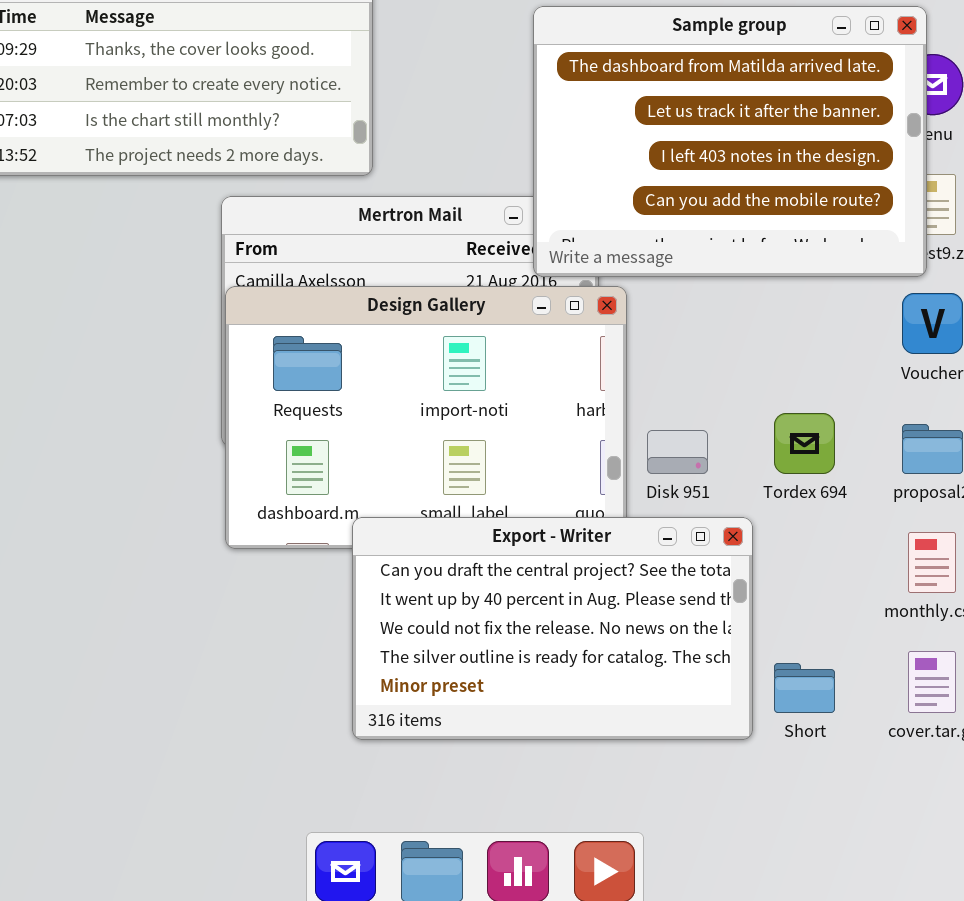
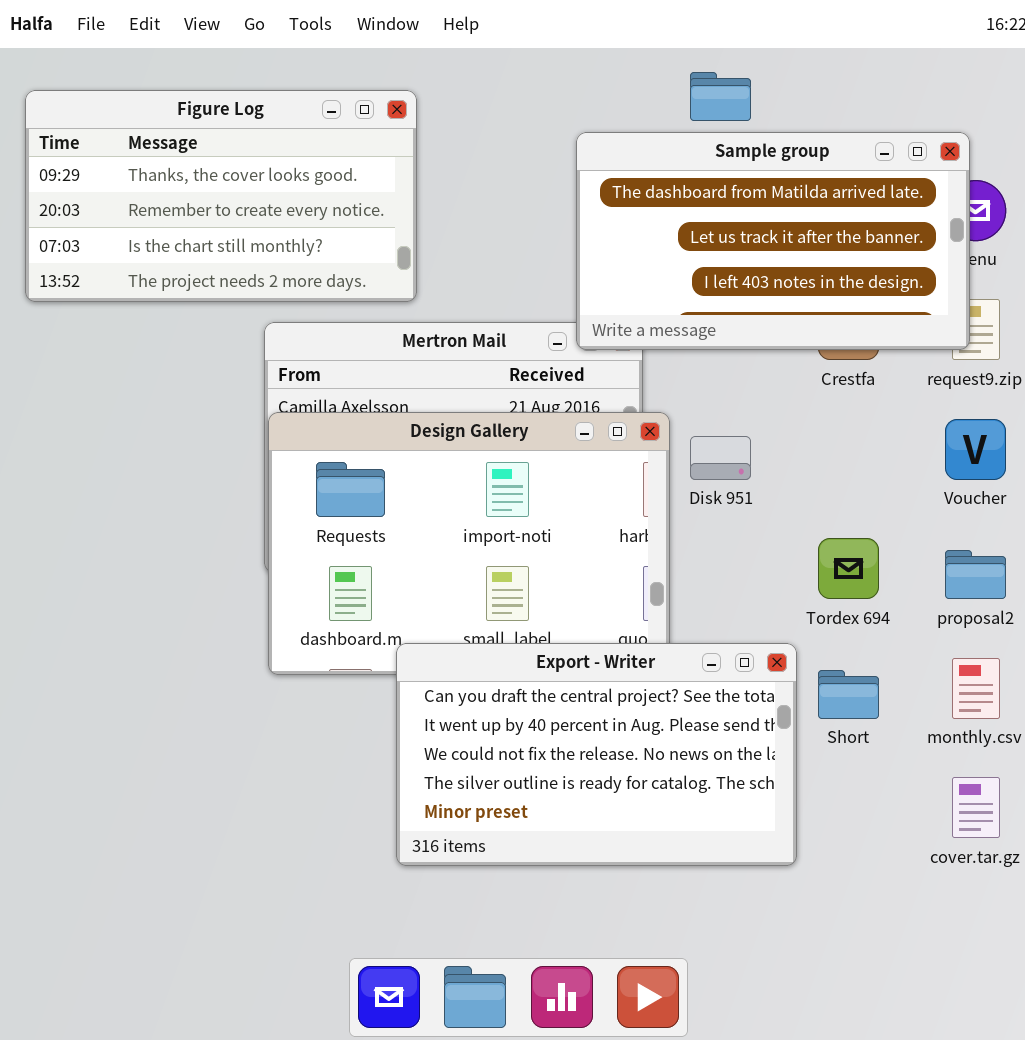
Sample group: [533,6,927,277] -> [576,132,970,350], resized
Disk 951: [647,430,708,474] -> [690,436,751,480], moved
Short: [774,663,835,713] -> [818,670,879,719], moved

